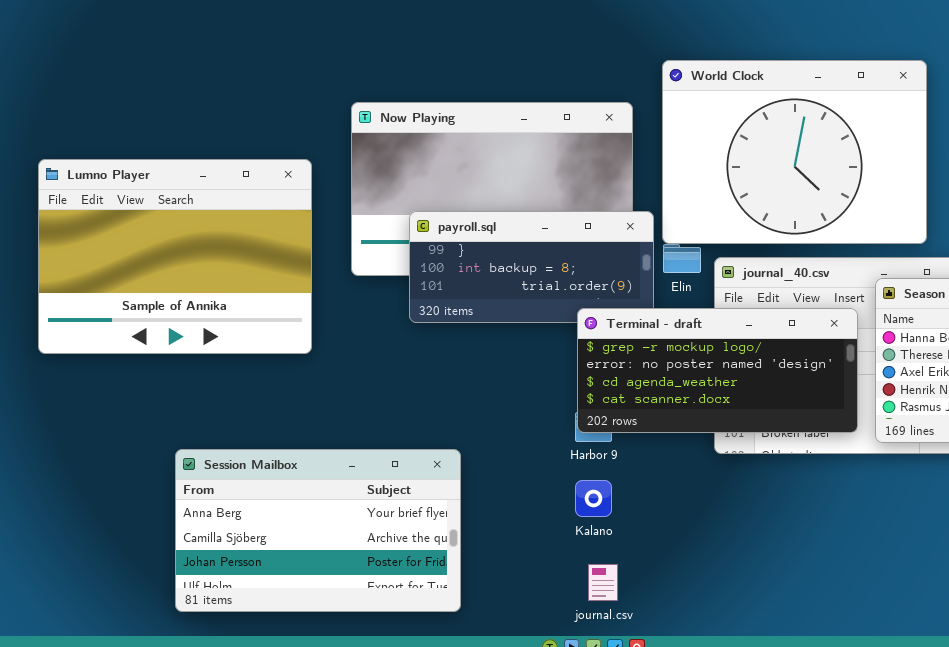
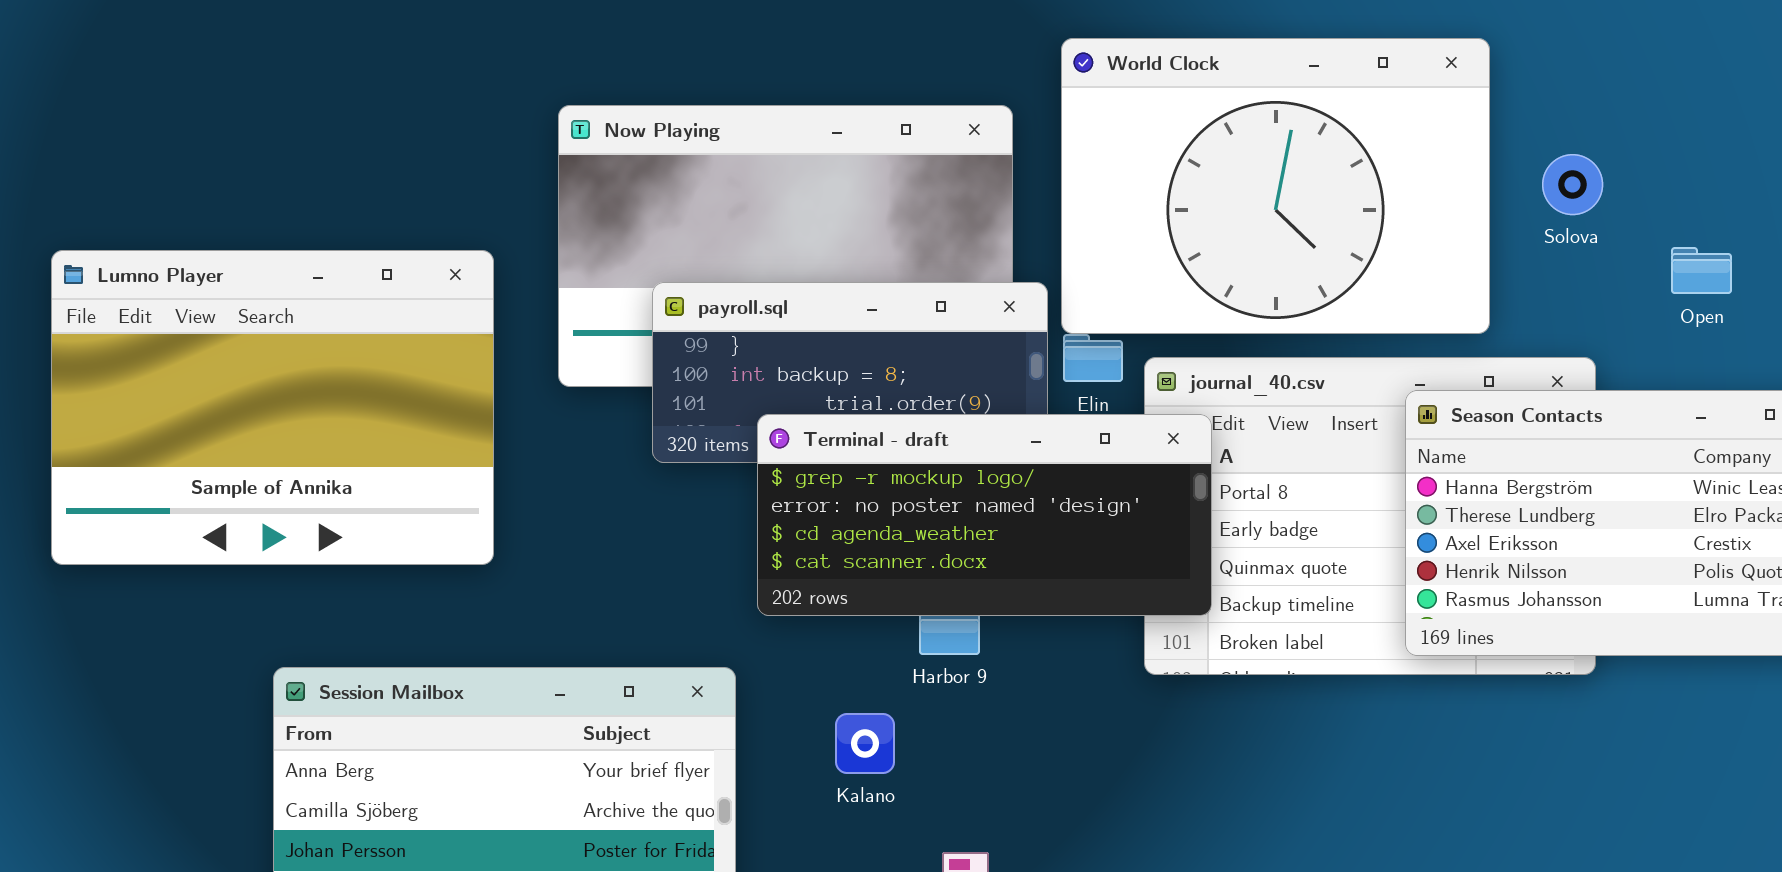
Lumno Player: [38,159,312,354] -> [51,250,494,565], moved
Terminal - draft: [577,308,858,433] -> [757,414,1212,616], moved
Kalano: [575,480,612,517] -> [835,713,895,774], moved

